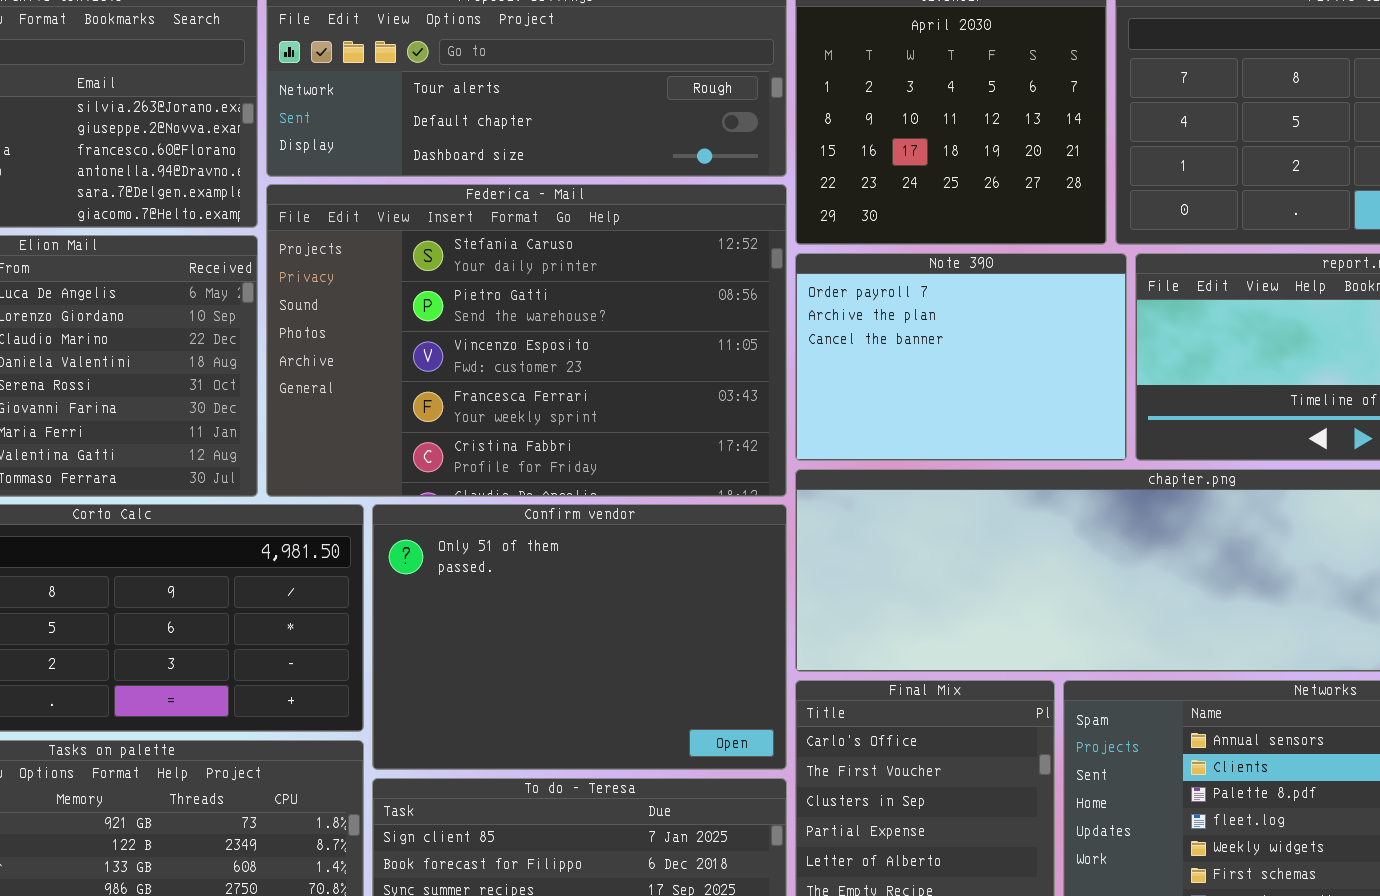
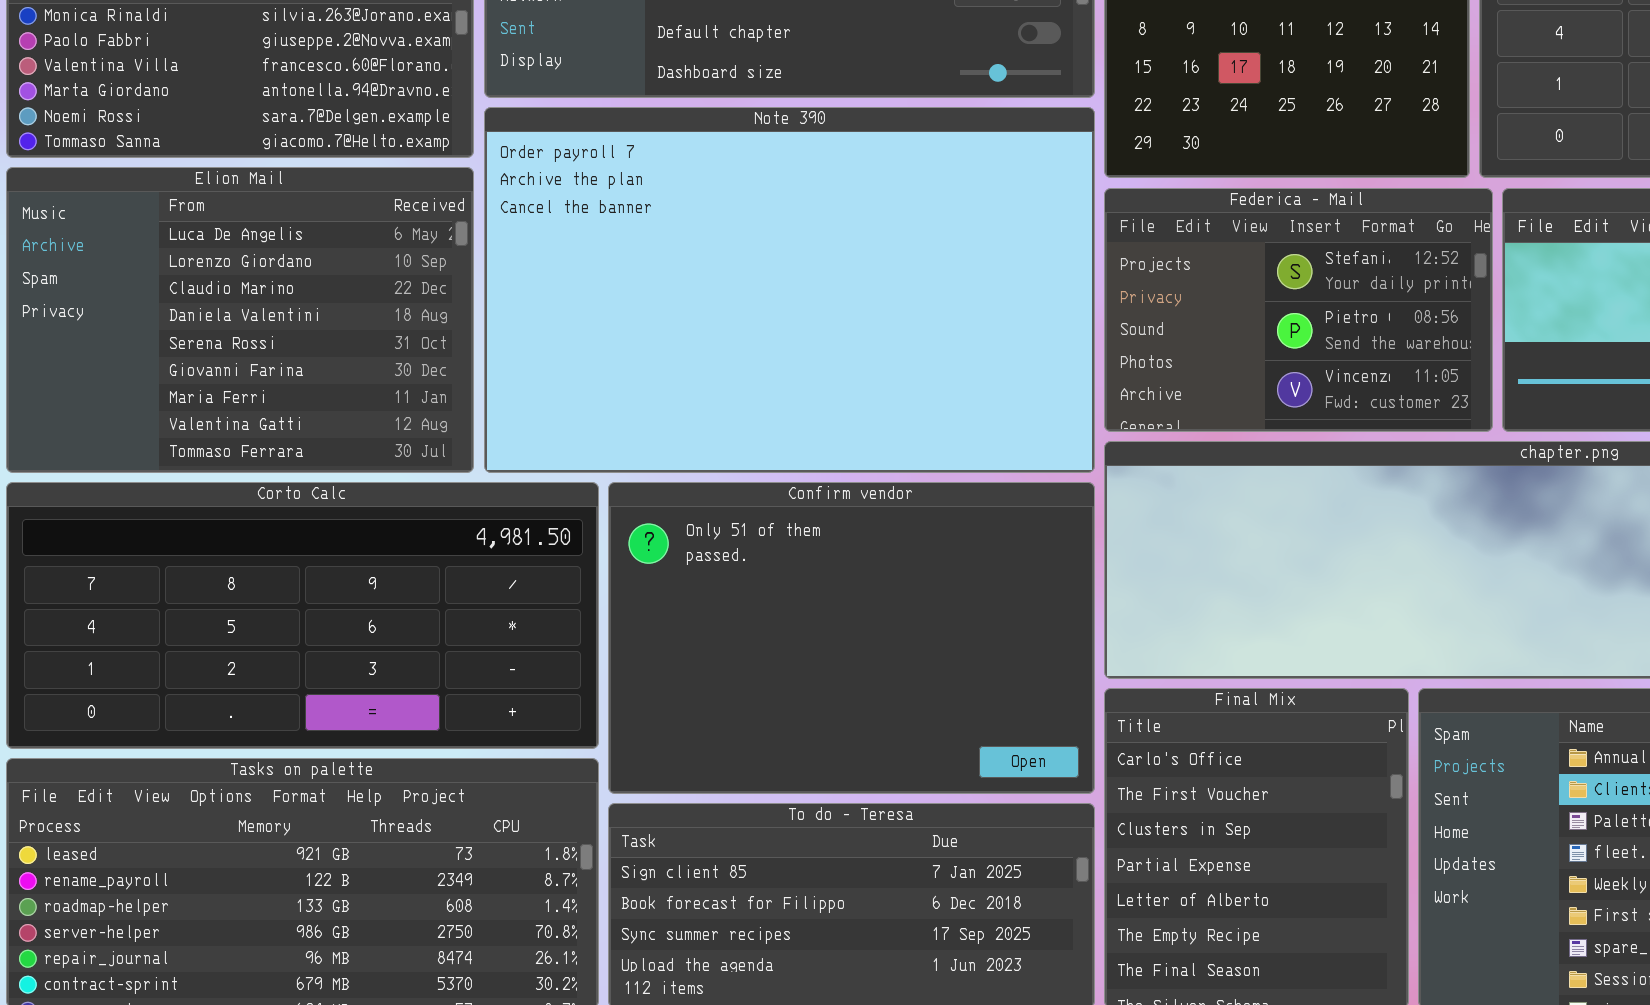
Federica - Mail: [266,184,787,497] -> [1104,188,1493,432], moved, resized
Note 390: [795,253,1127,461] -> [484,107,1095,473], moved, resized

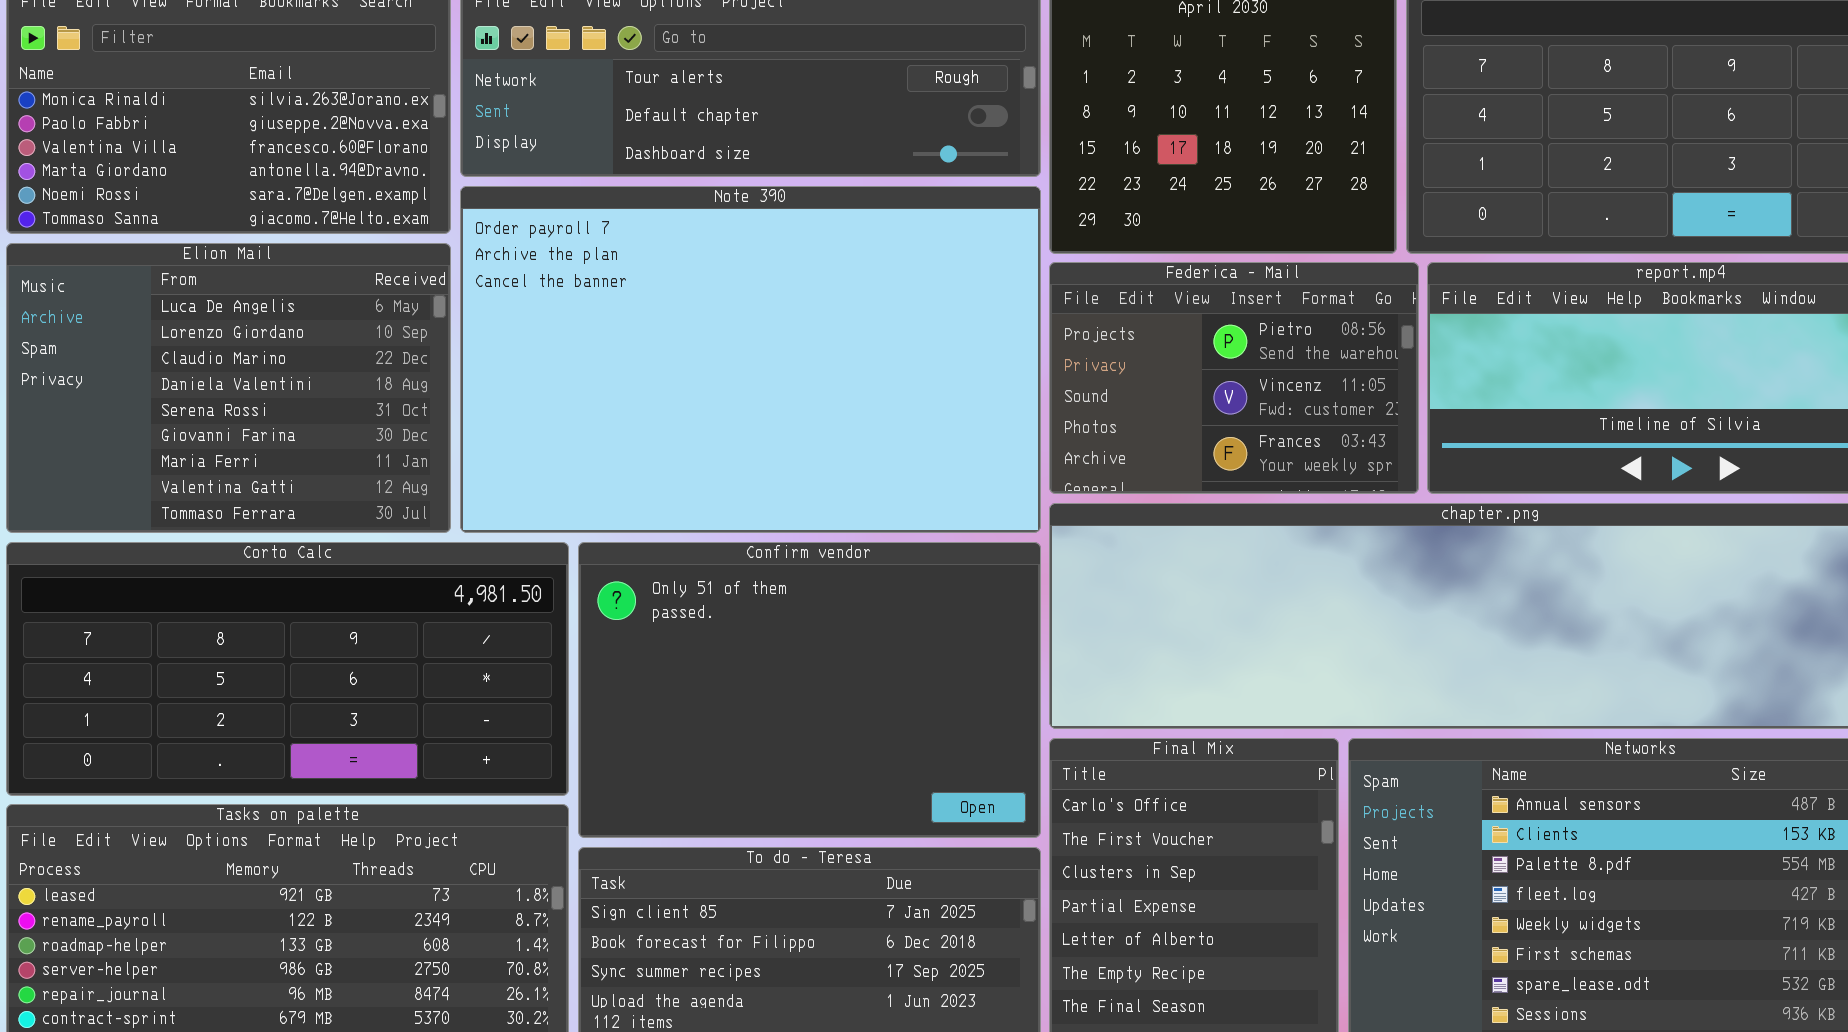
Federica - Mail: [1104,188,1493,432] -> [1049,262,1419,494], scrolled down 1 row

